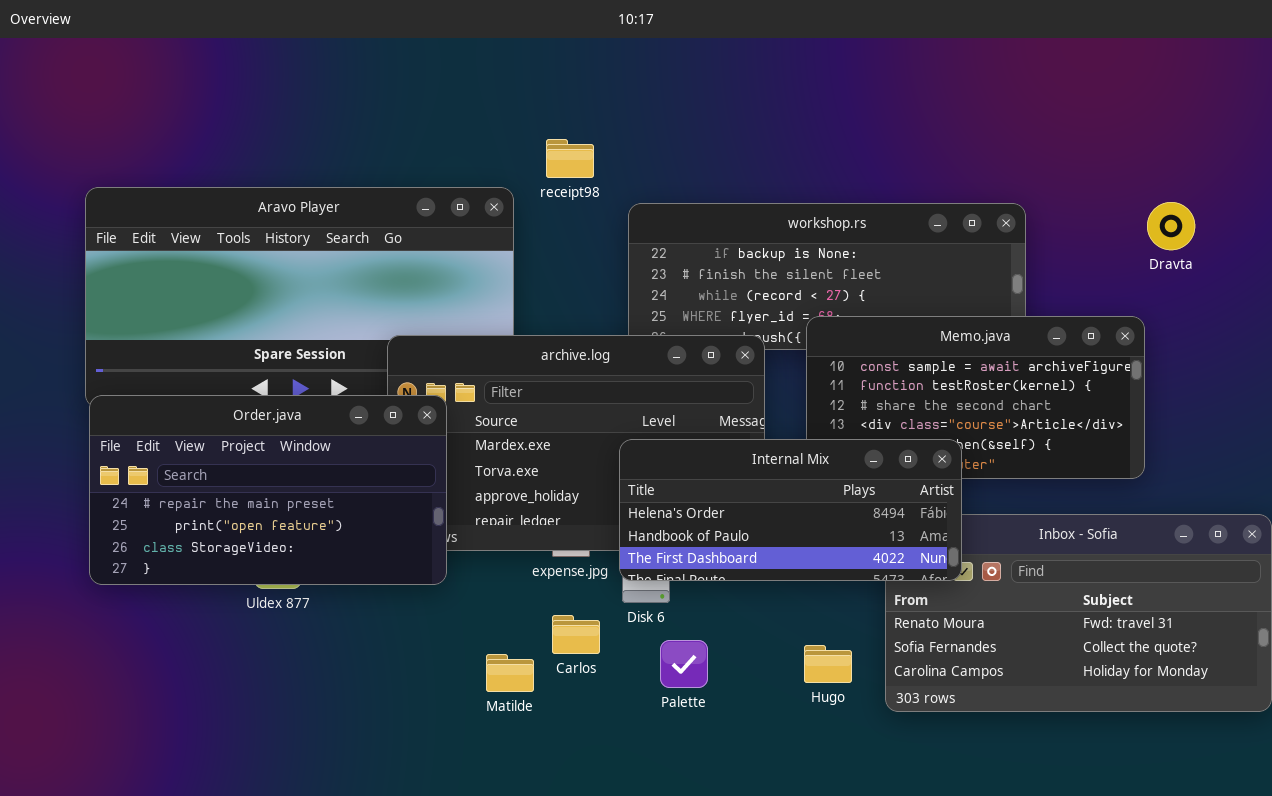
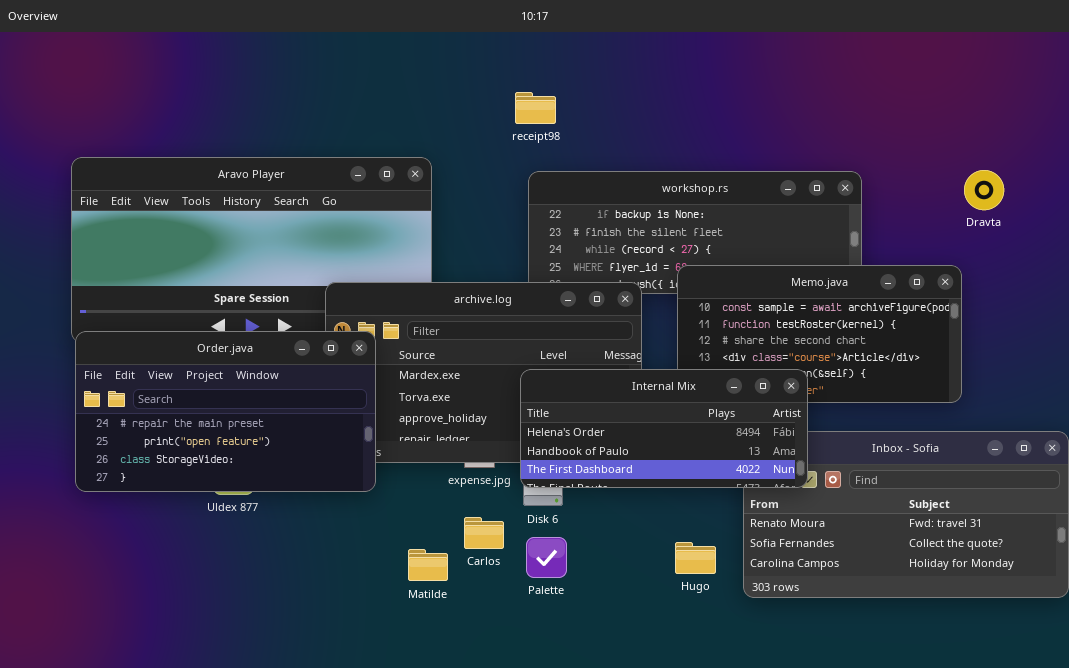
receipt98: [546,139,594,178] -> [515,92,556,124], moved
Palette: [660,640,708,688] -> [526,537,567,578], moved

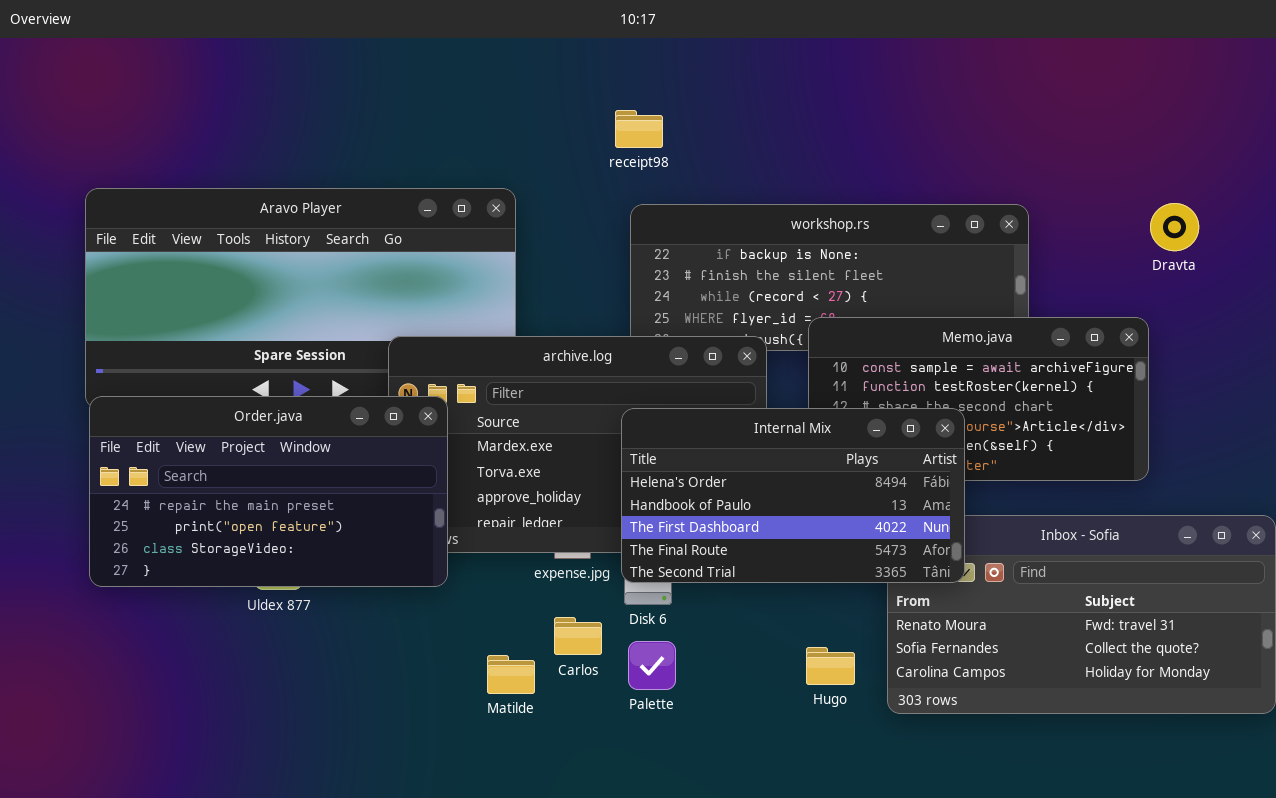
Internal Mix: [520,369,808,488] -> [621,408,965,583], resized

